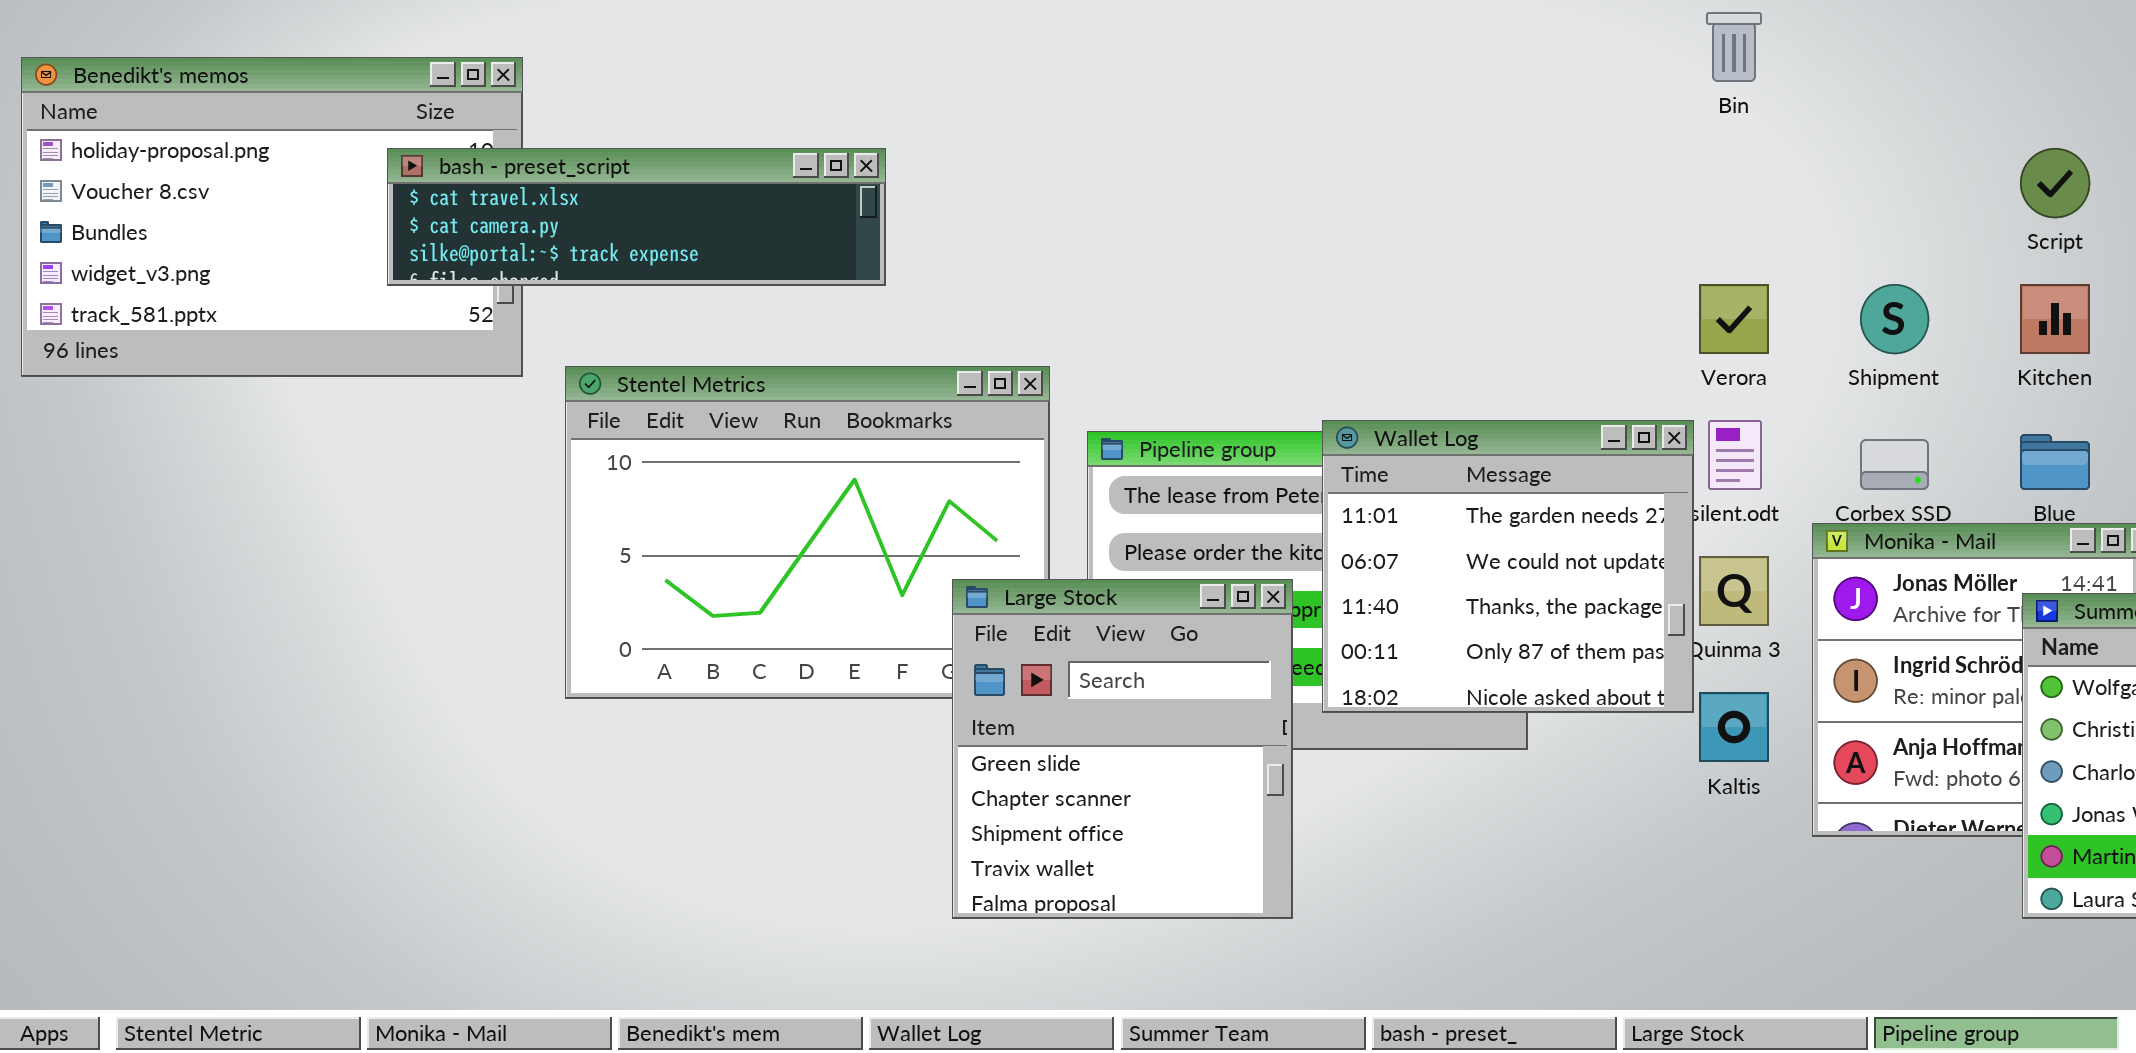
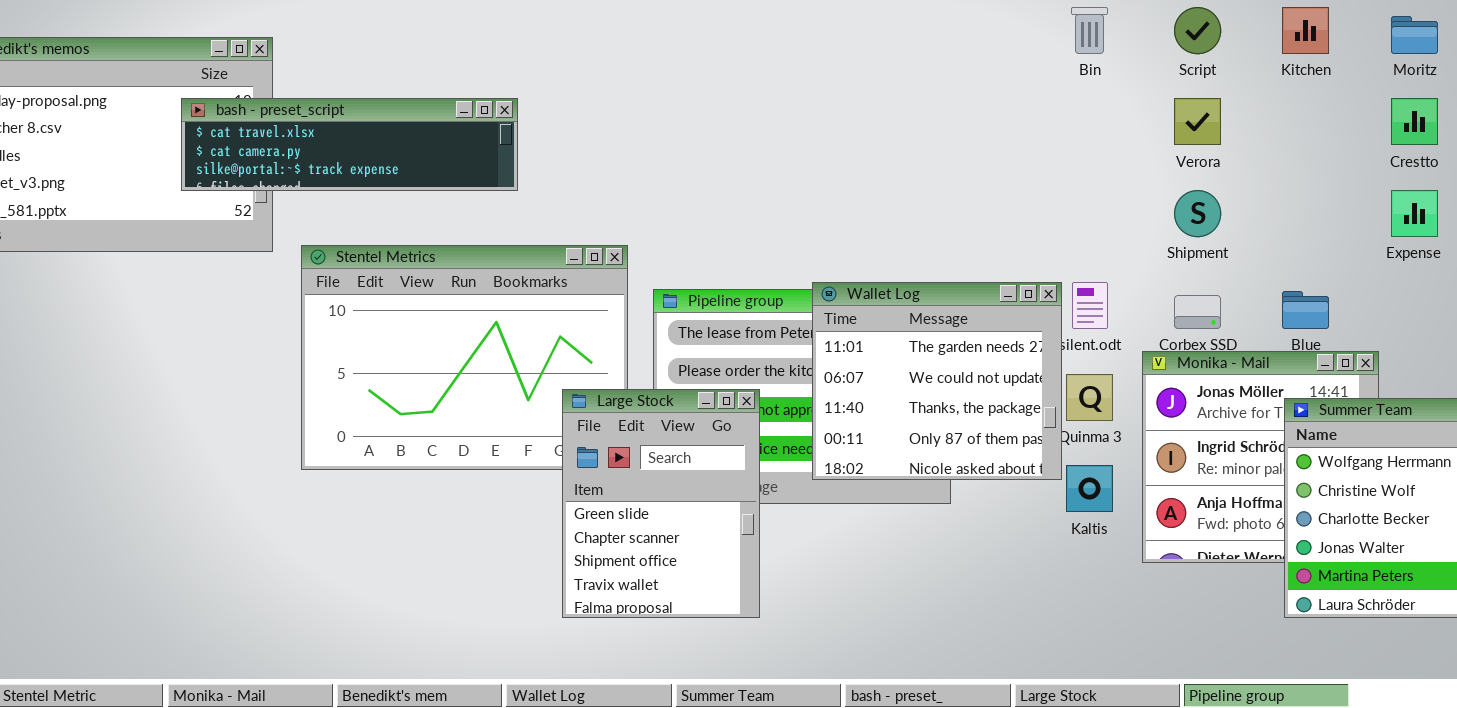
Script: [2020,148,2090,218] -> [1174,7,1221,54], moved
Verora: [1699,284,1769,354] -> [1174,98,1221,145], moved
Kitchen: [2020,284,2090,354] -> [1282,7,1329,54], moved
Large Stock: [952,579,1293,919] -> [562,389,760,618], resized

